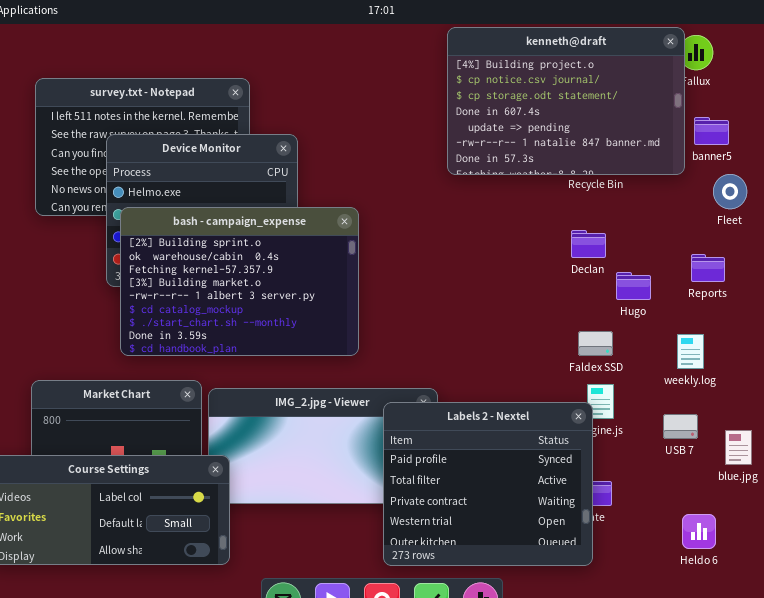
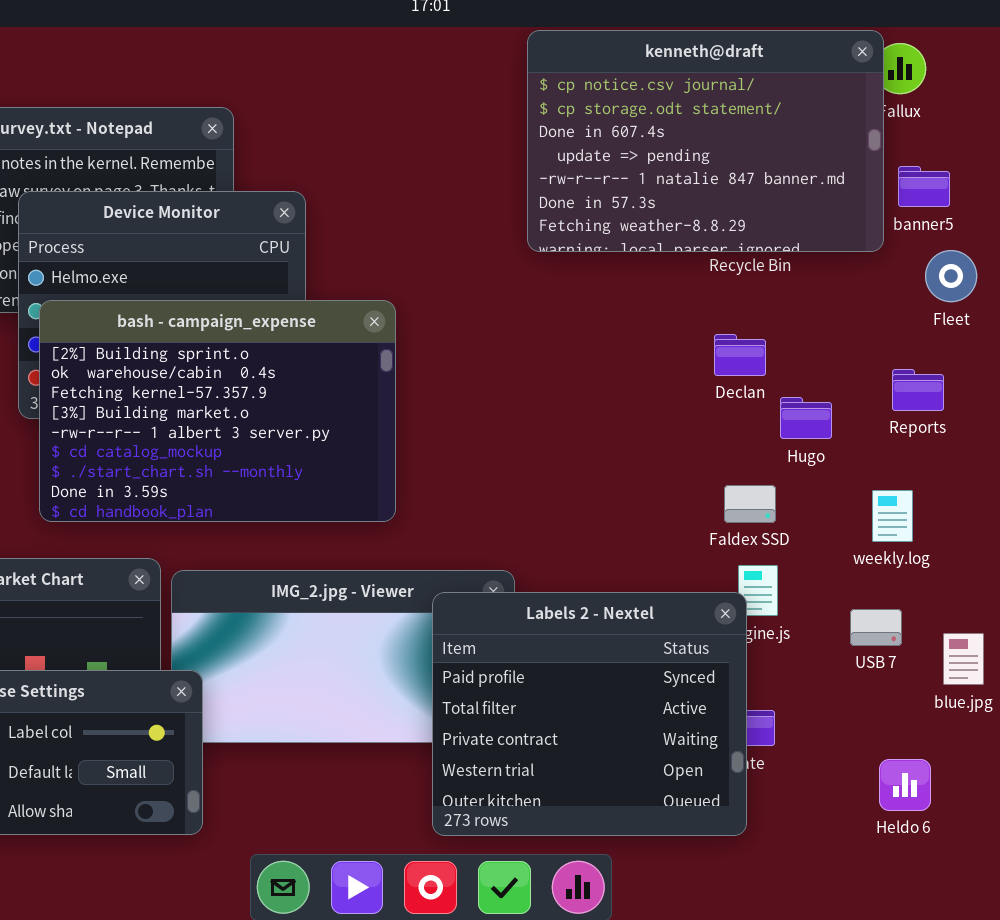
kenneth@draft: [447,27,685,175] -> [527,30,884,252], scrolled down 1 row

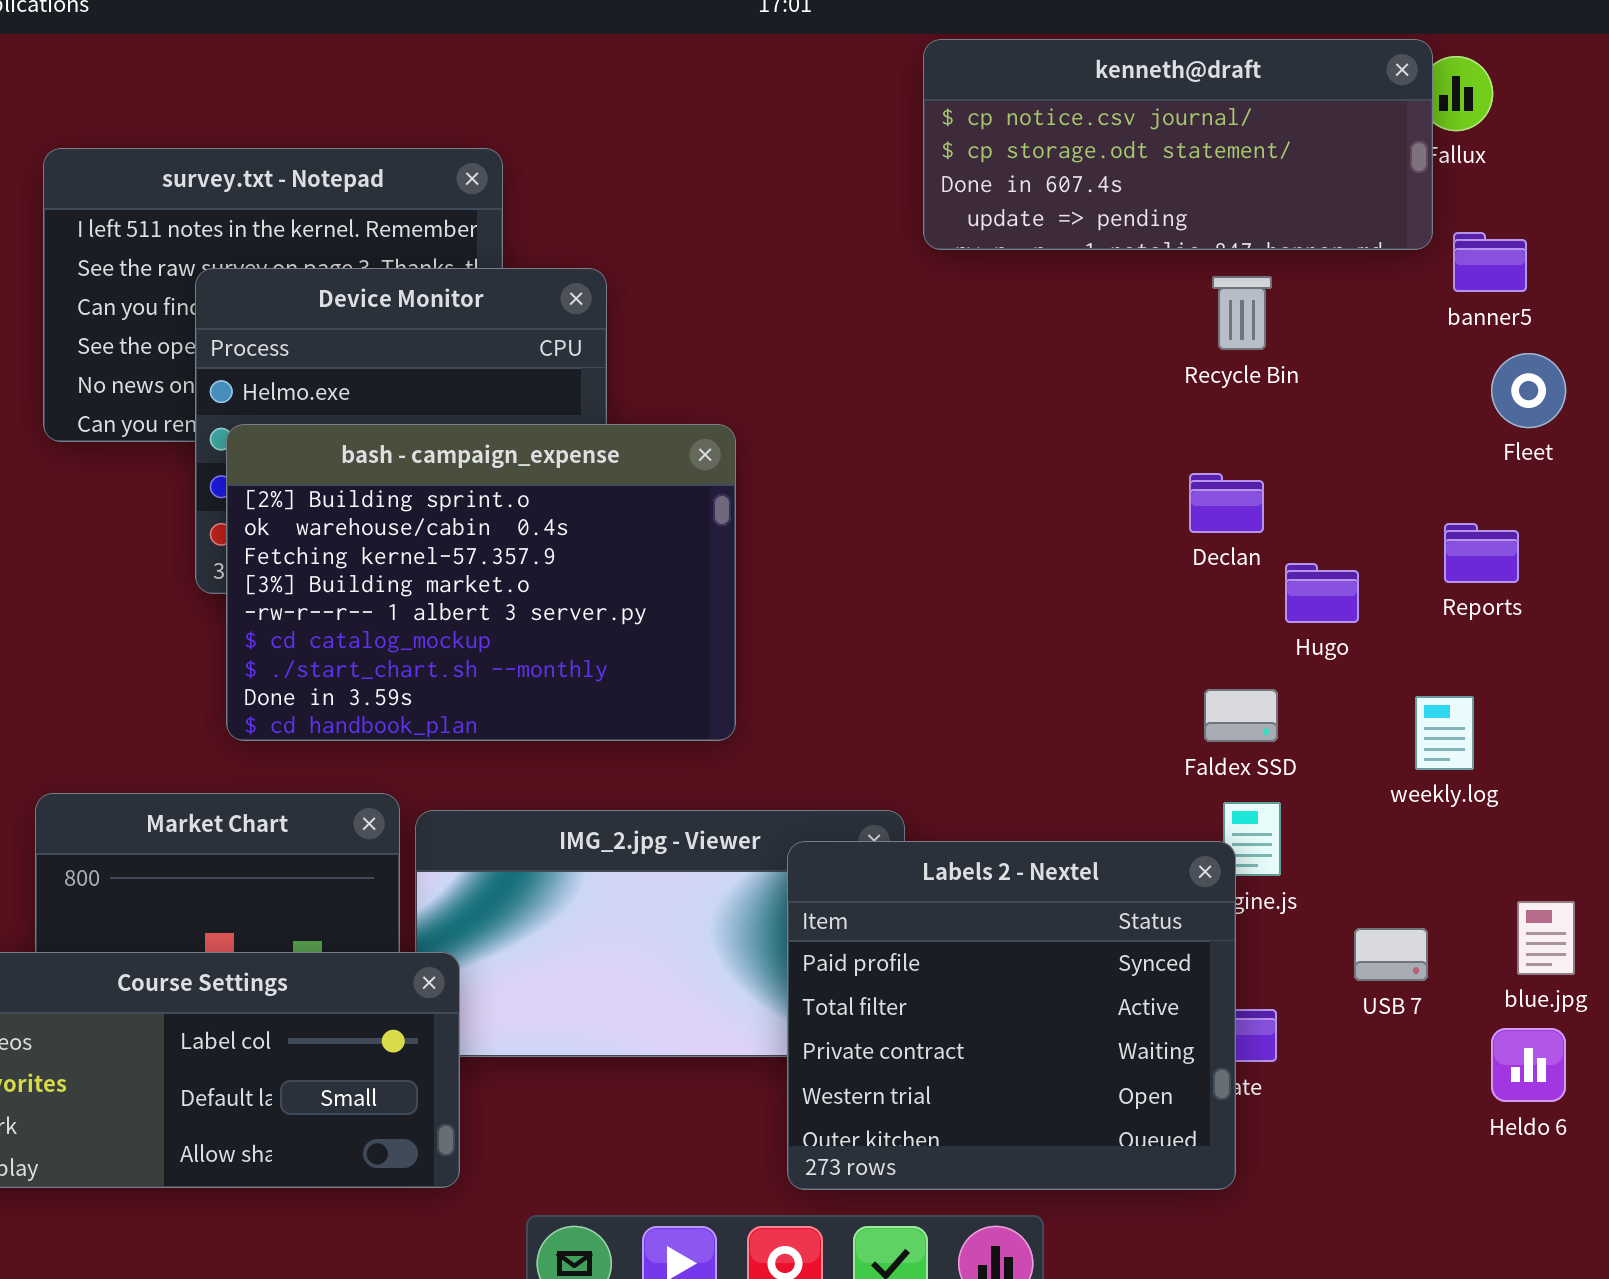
kenneth@draft: [527,30,884,252] -> [923,39,1433,250], resized
USB 7: [850,609,902,646] -> [1354,928,1428,981], moved
Heldo 6: [879,759,931,811] -> [1491,1028,1566,1102], moved

